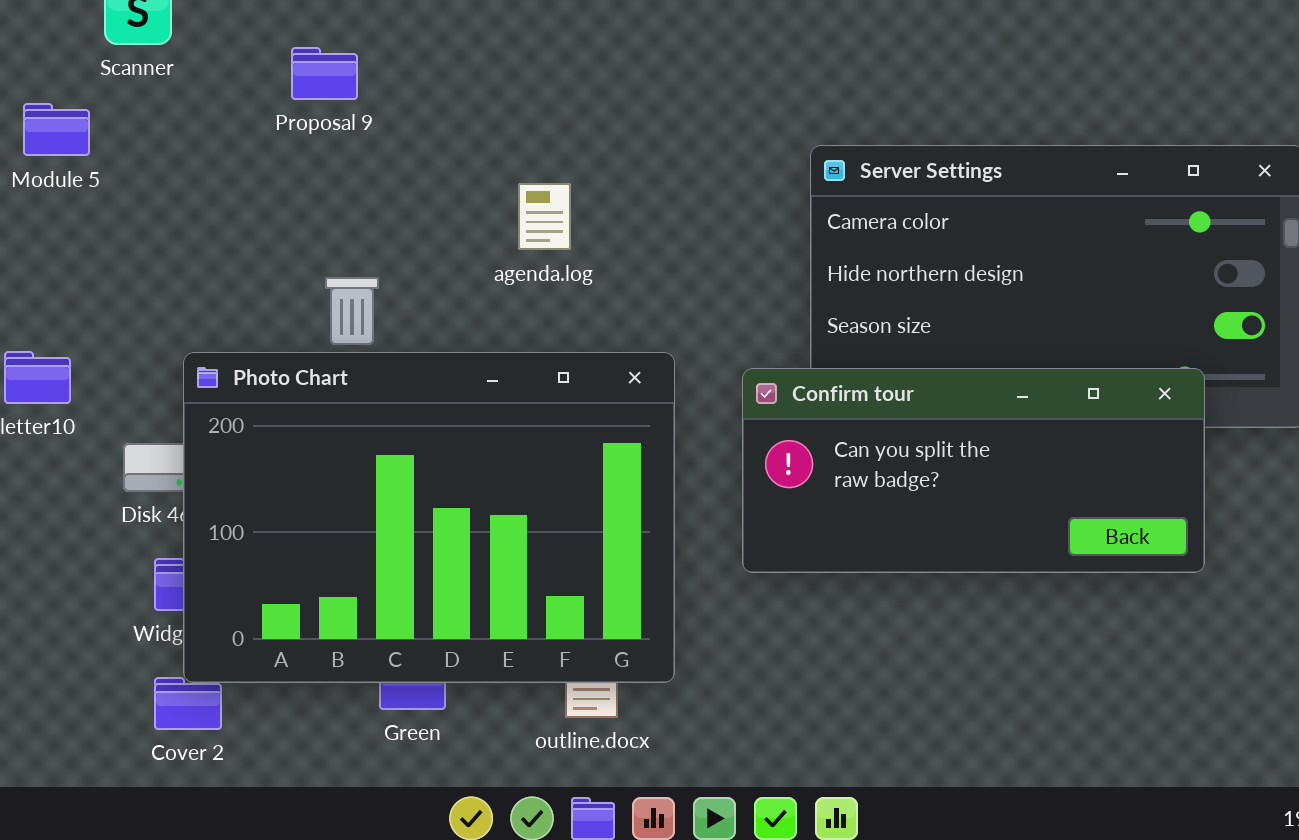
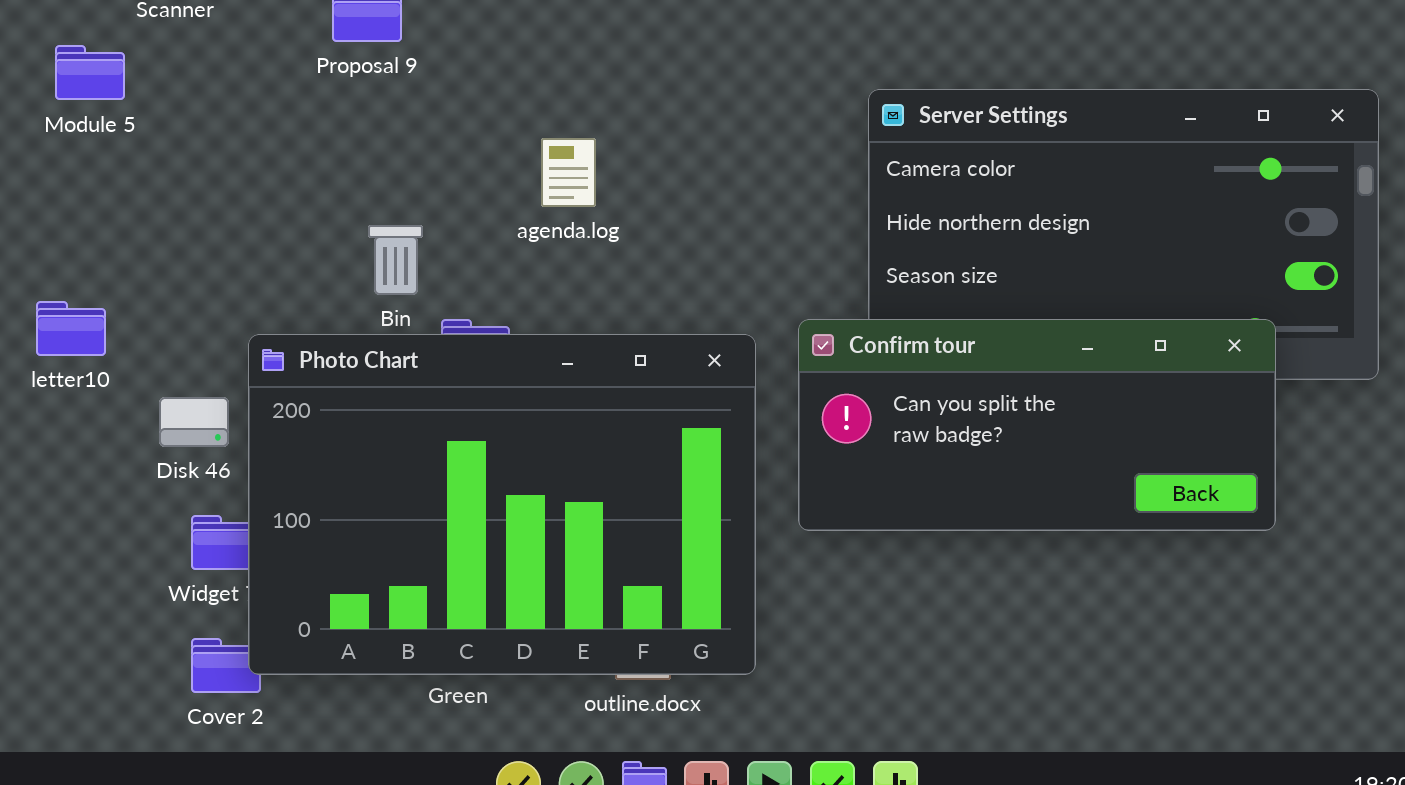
agenda.log: [518,183,571,250] -> [541,138,596,207], moved
Photo Chart: [183,352,675,683] -> [248,334,756,675], moved

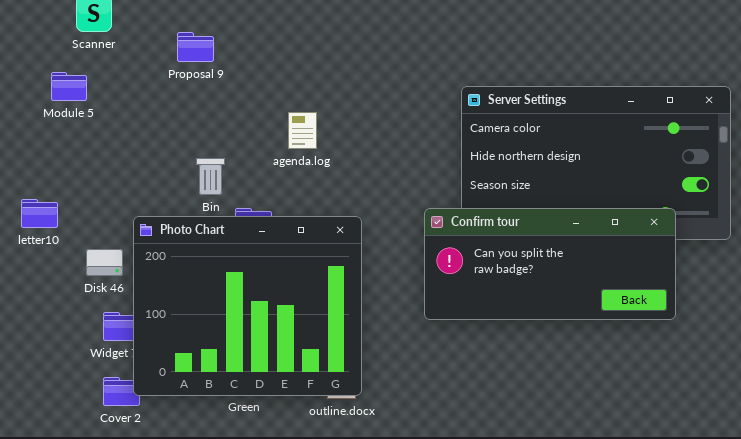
Module 5: [55,45,125,100] -> [51,72,87,101], moved
Photo Chart: [248,334,756,675] -> [133,216,362,396], resized

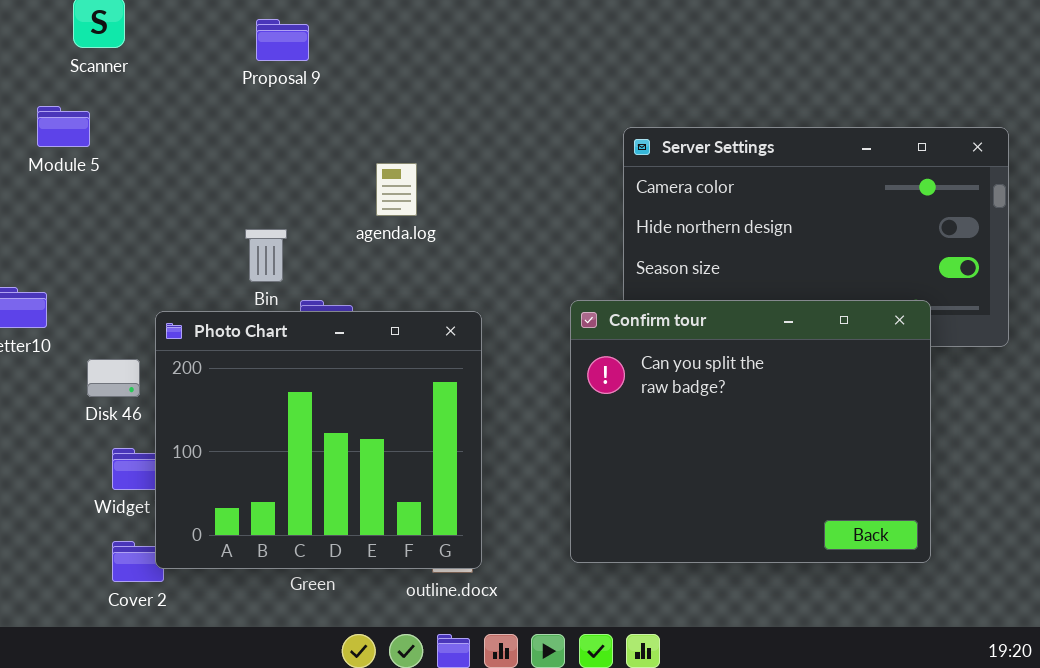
Proposal 9: [177,32,214,62] -> [256,19,309,61], moved
Confirm tour: [424,208,676,320] -> [570,300,931,563], resized

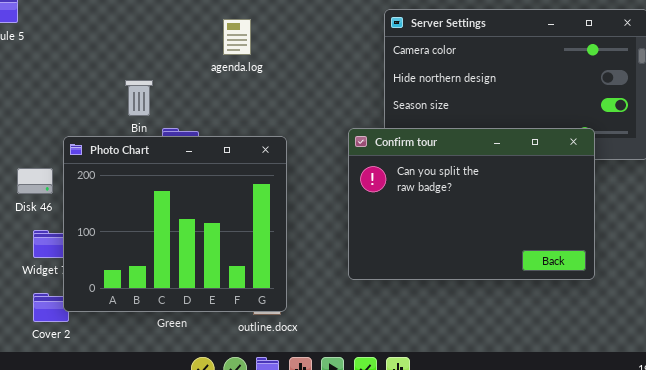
agenda.log: [376,163,417,216] -> [223,19,251,55], moved
Confirm tour: [570,300,931,563] -> [348,128,595,280], resized

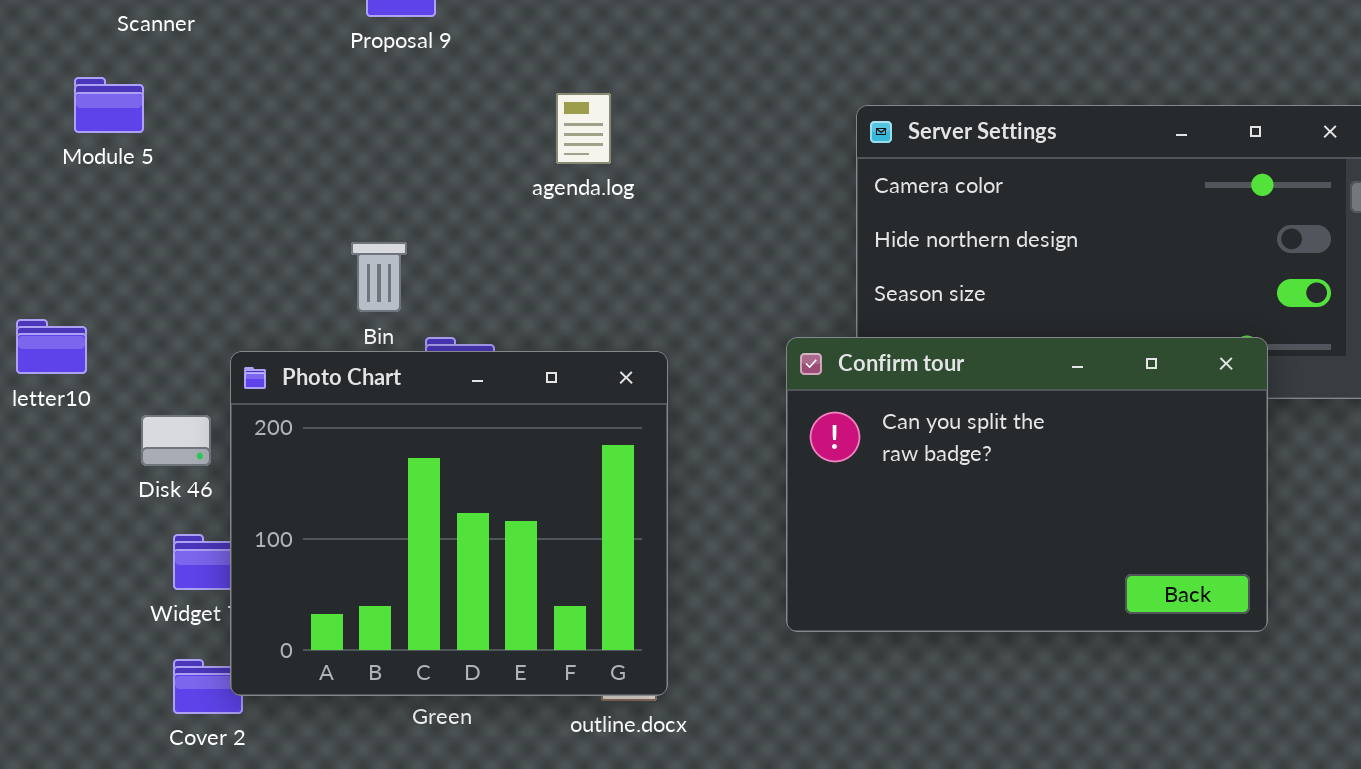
agenda.log: [223,19,251,55] -> [556,93,611,164], moved

